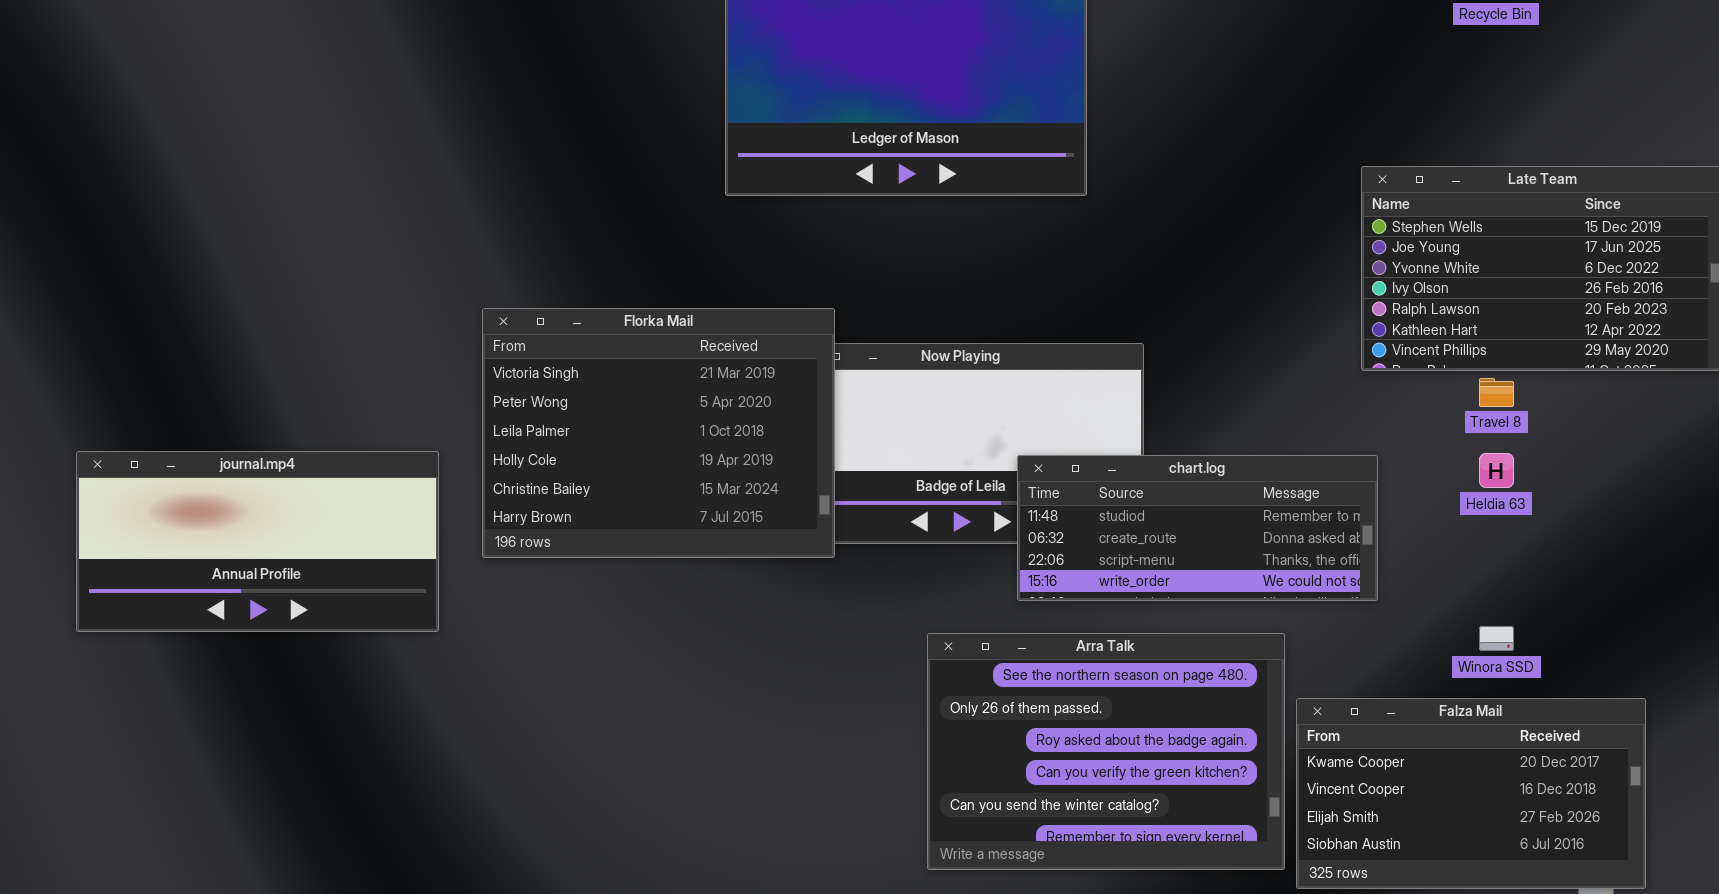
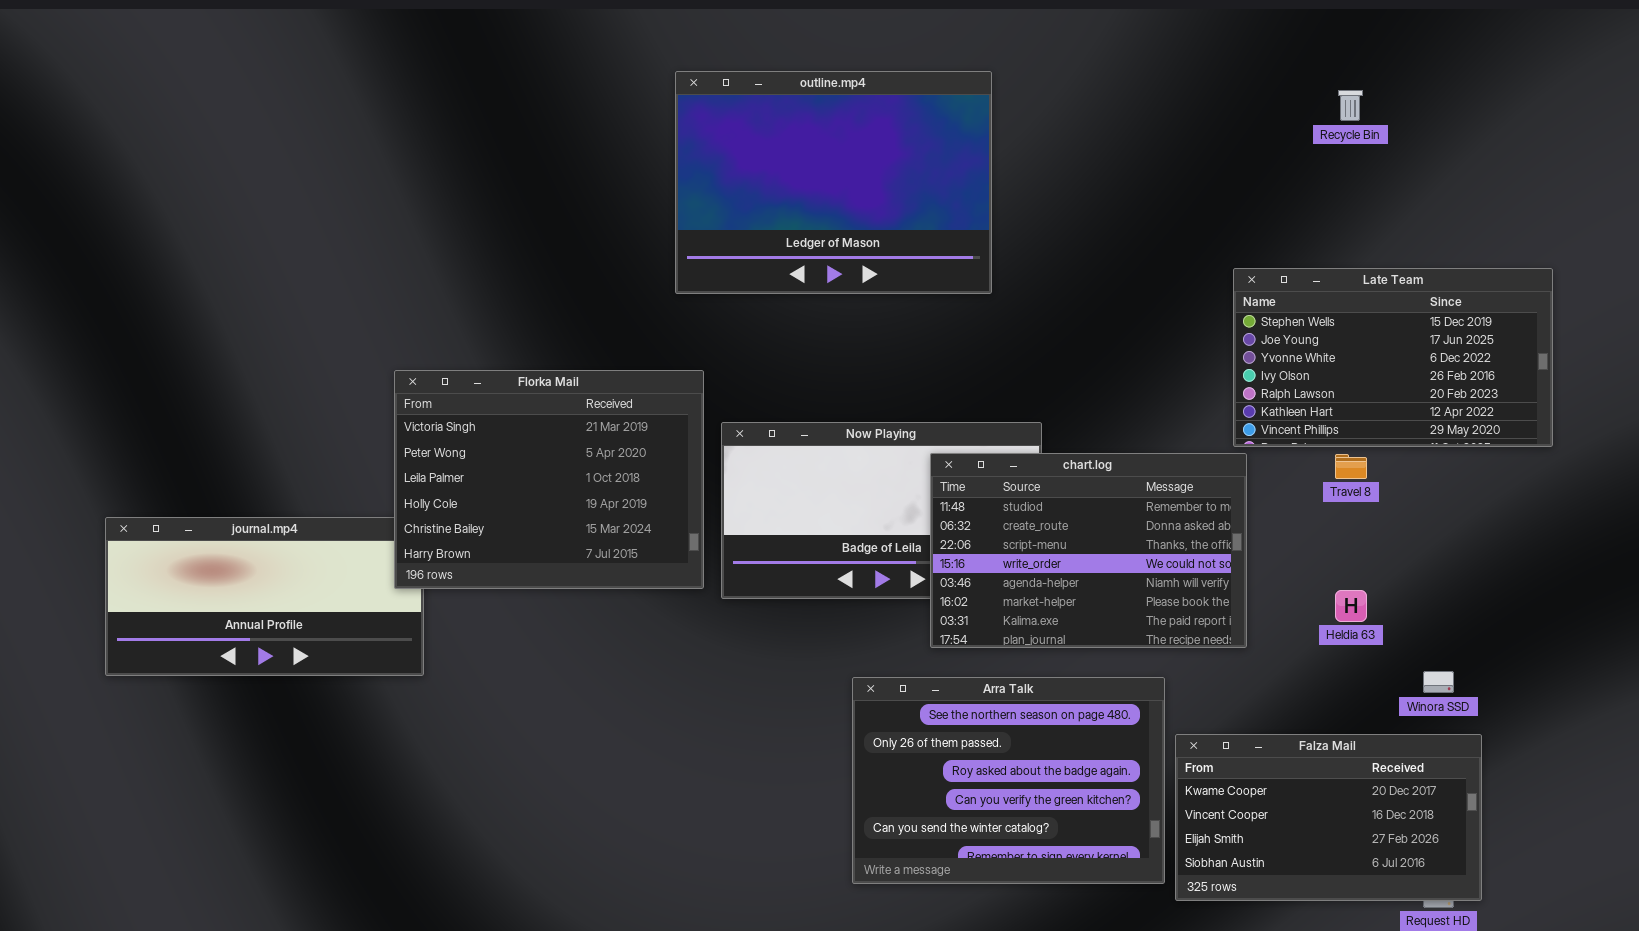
Florka Mail: [482,308,835,558] -> [394,370,704,589], moved
Heldia 63: [1479,453,1514,488] -> [1335,590,1367,622], moved
chart.log: [1017,455,1378,601] -> [930,453,1247,648], resized
Winora SSD: [1479,626,1514,651] -> [1423,671,1454,693], moved

